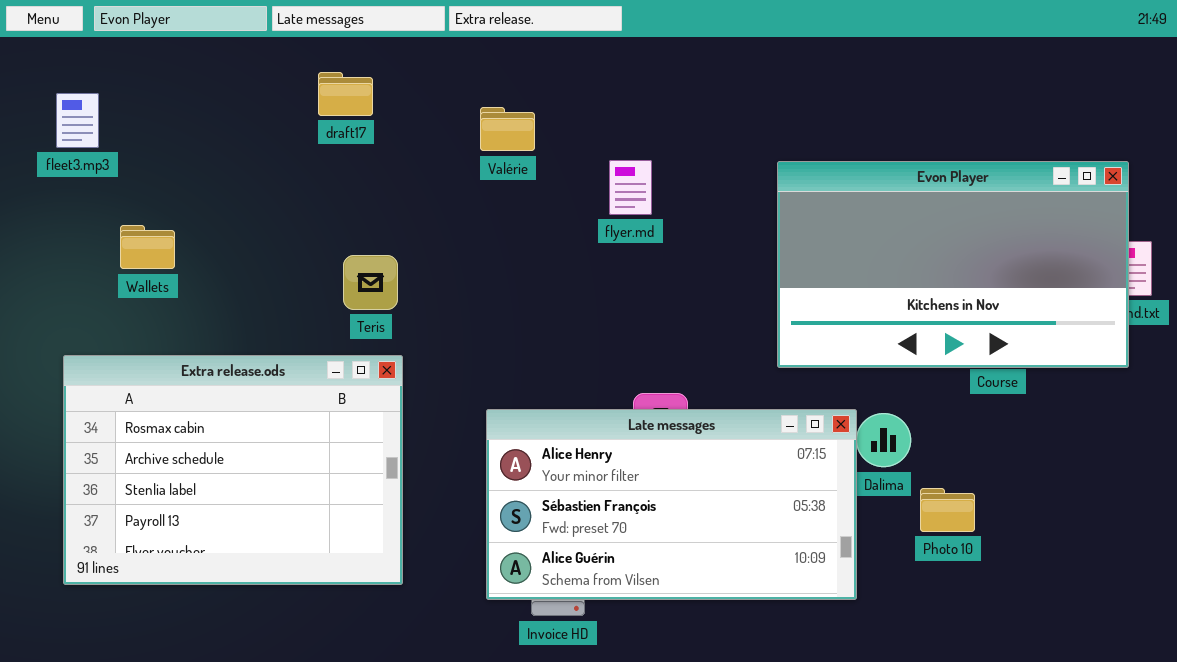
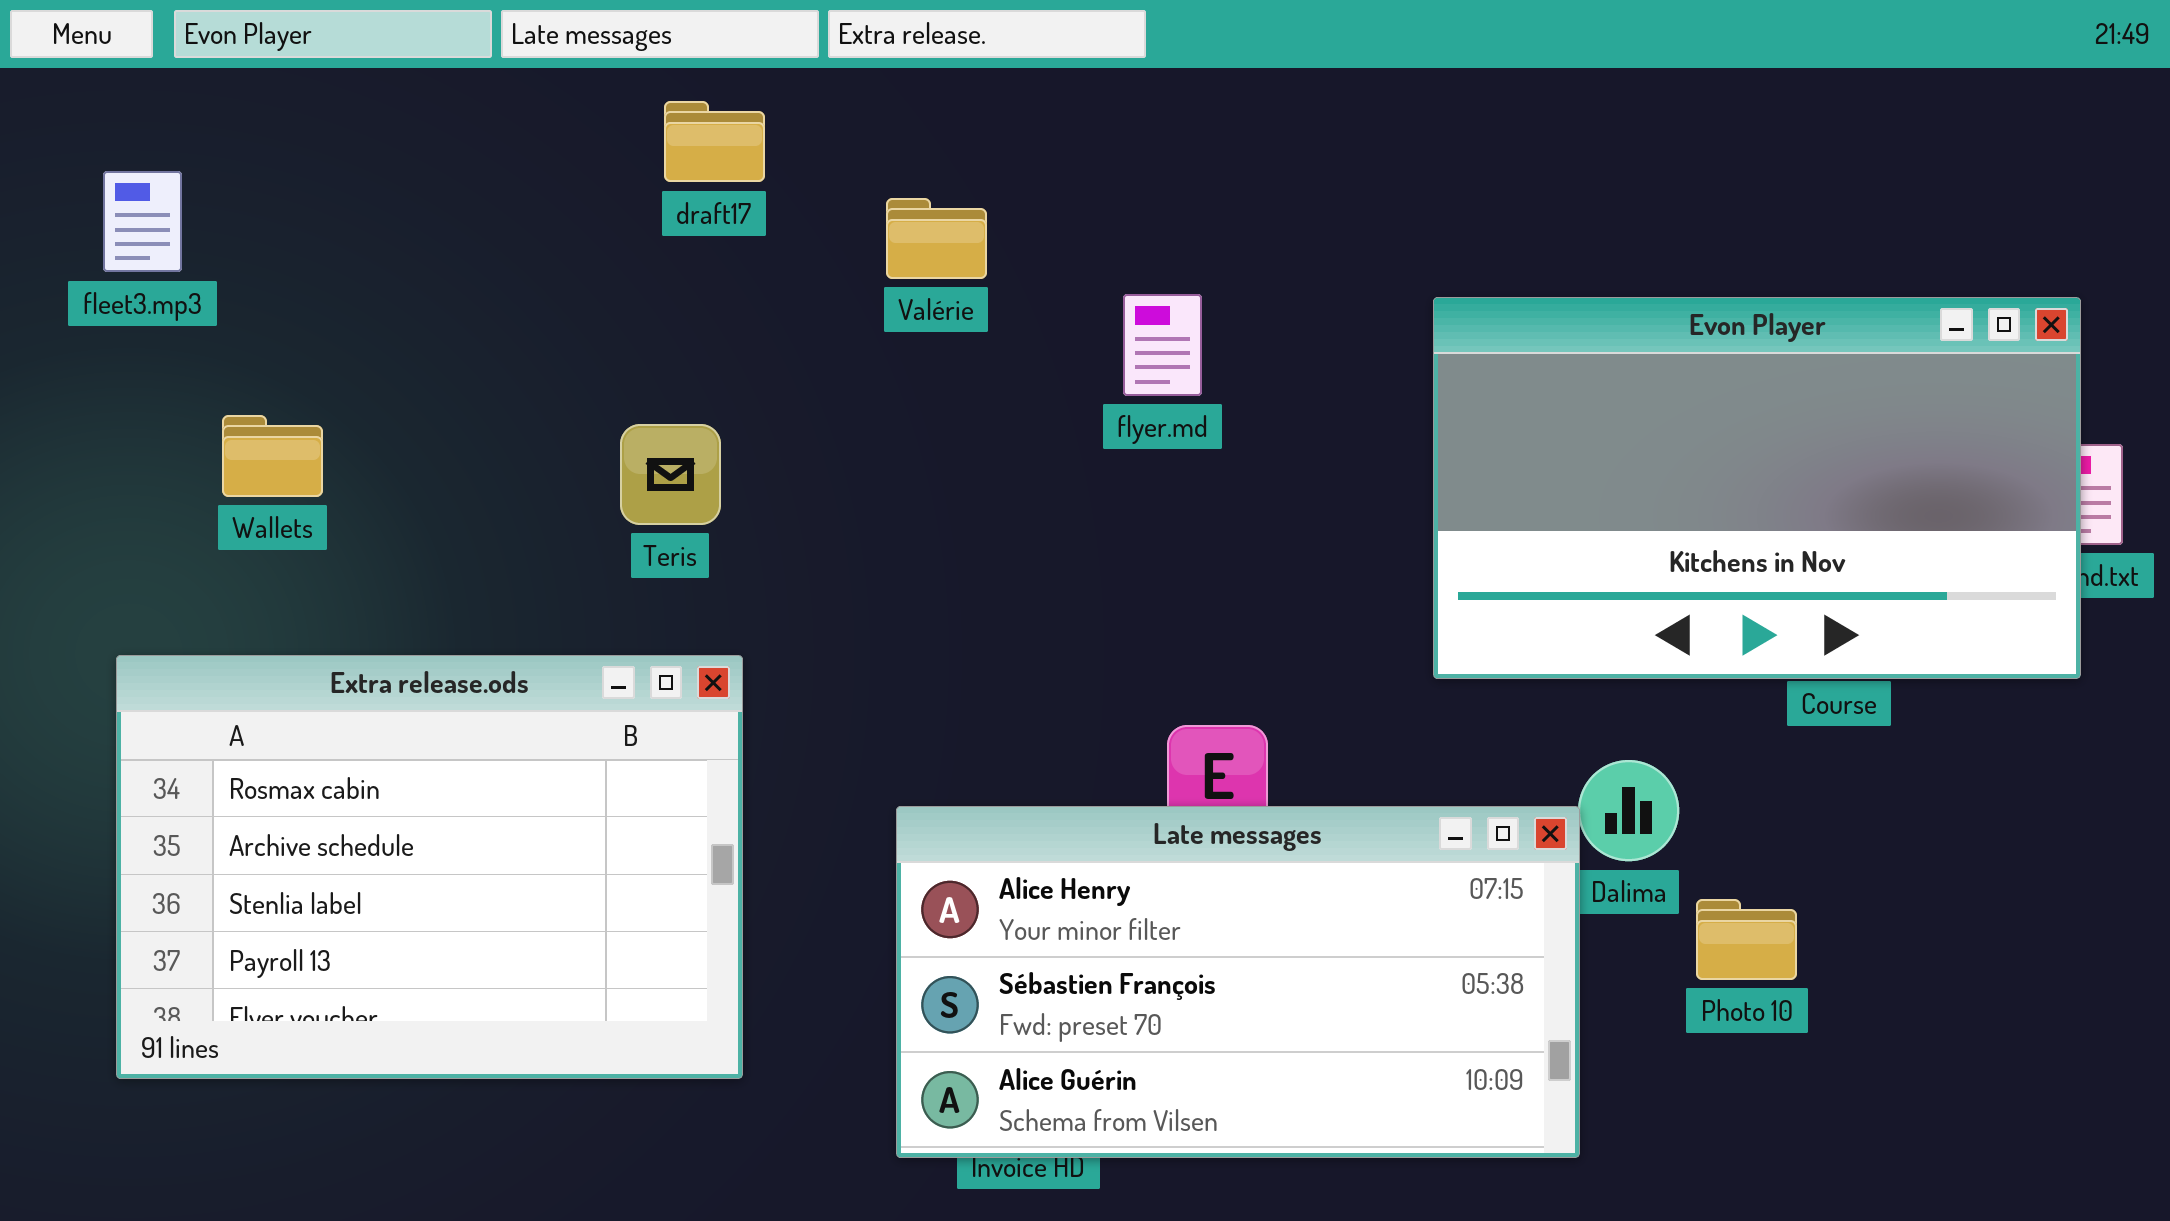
draft17: [318,72,373,116] -> [664,101,765,182], moved
Teris: [343,255,398,310] -> [620,424,721,525], moved
Late messages: [486,409,857,600] -> [896,806,1580,1158], moved

